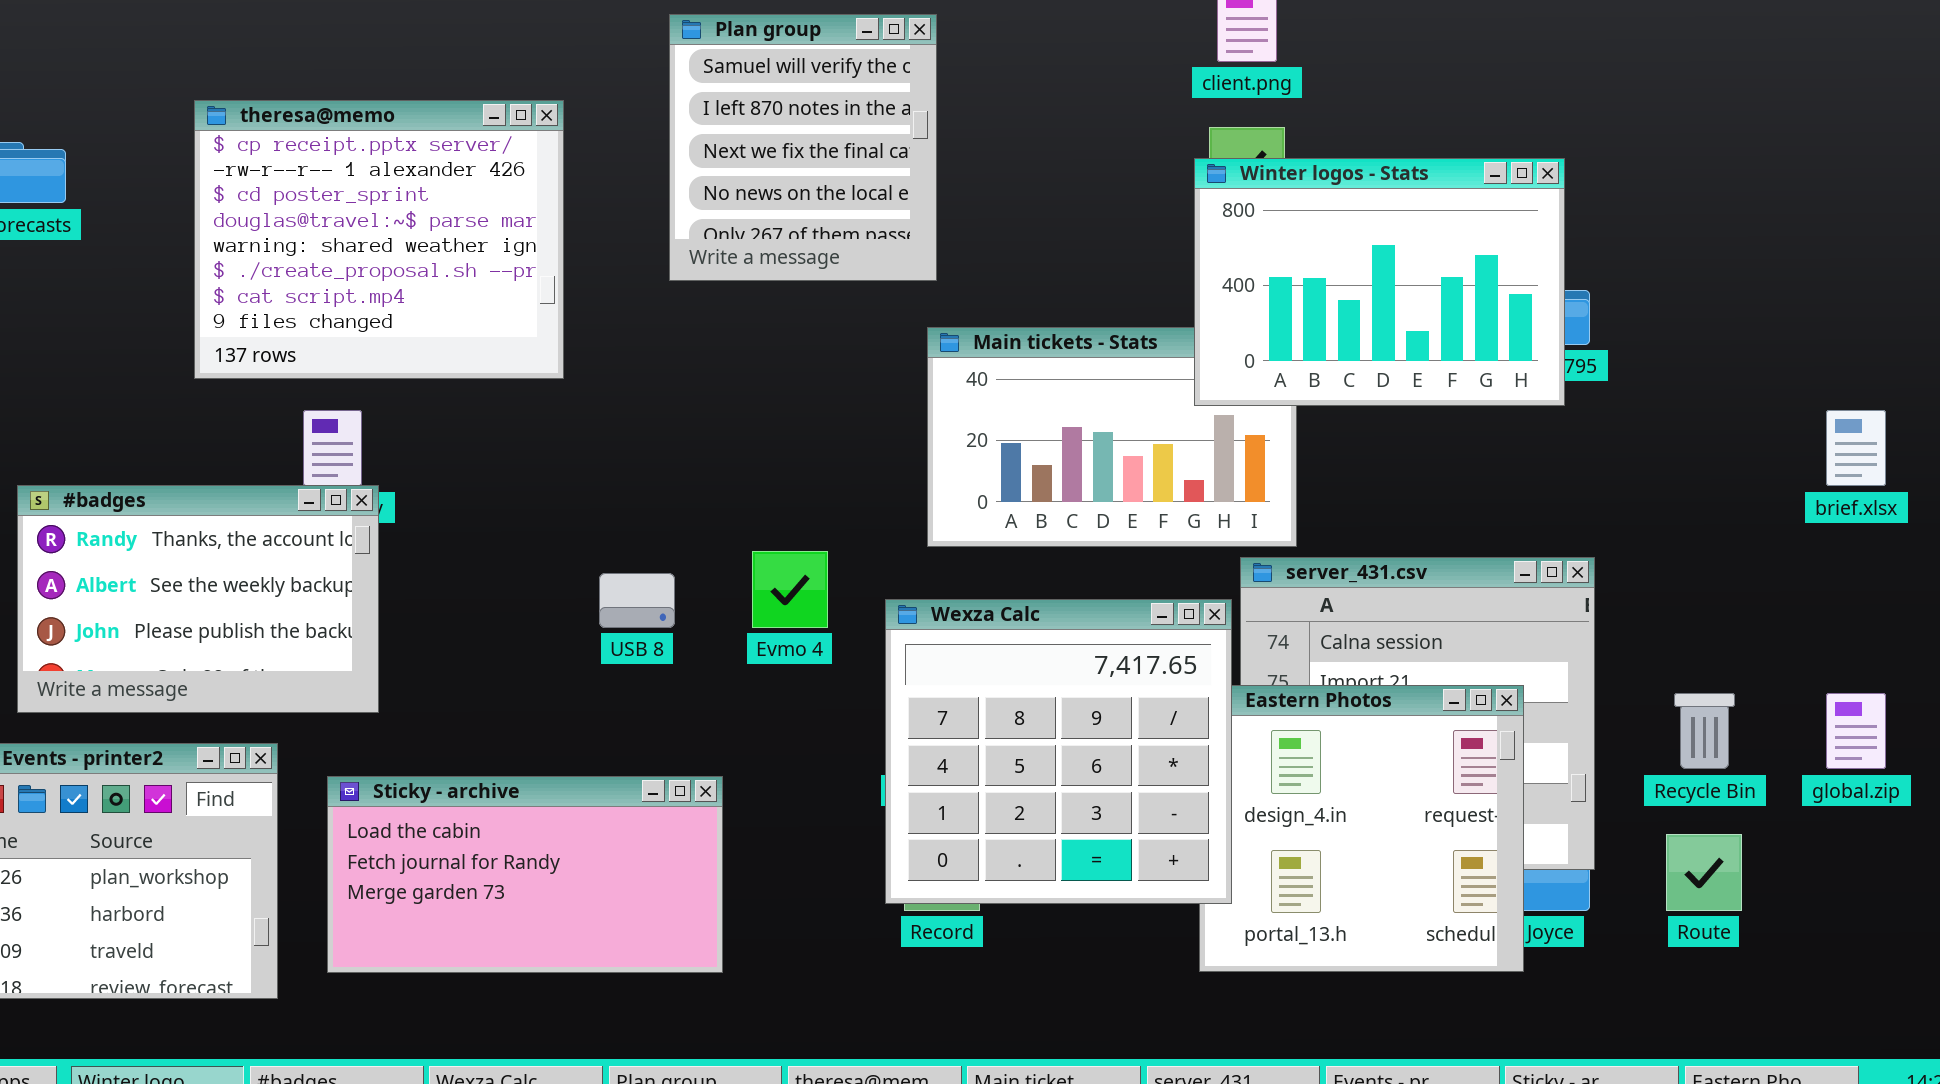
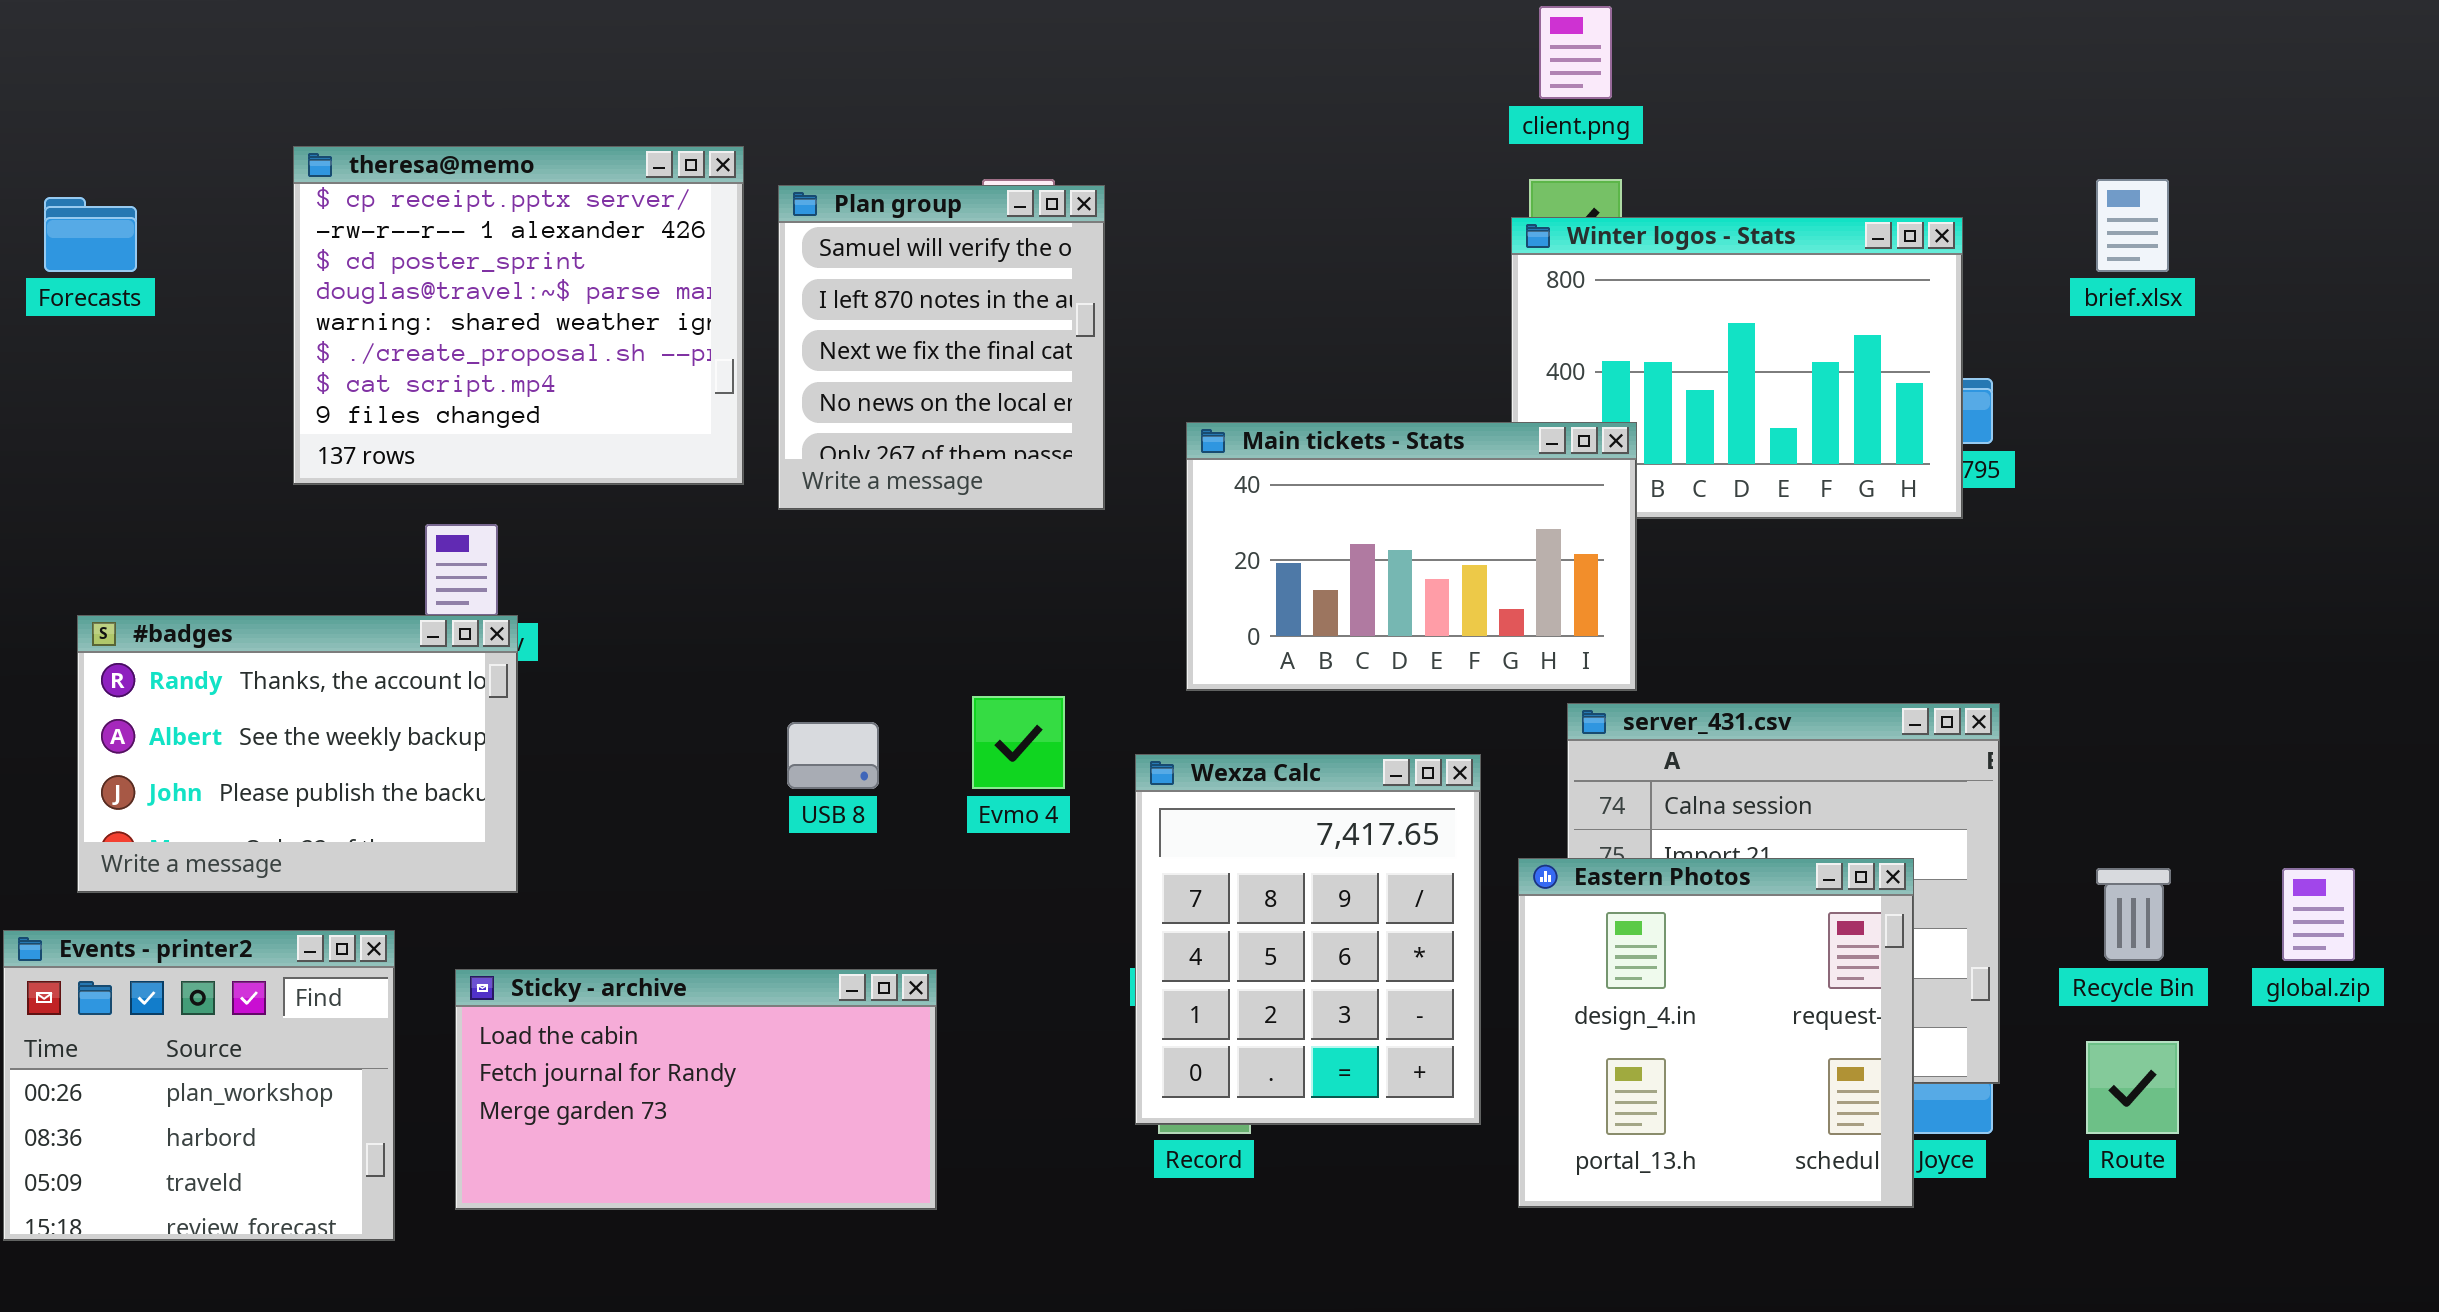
Plan group: [669,14,937,281] -> [778,185,1105,510], moved
Main tickets - Stats: [927,327,1297,547] -> [1186,422,1637,691], raised
brief.xlsx: [1826,410,1886,486] -> [2096,179,2169,272], moved
Wexza Calc: [885,599,1232,904] -> [1135,754,1481,1125], resized

